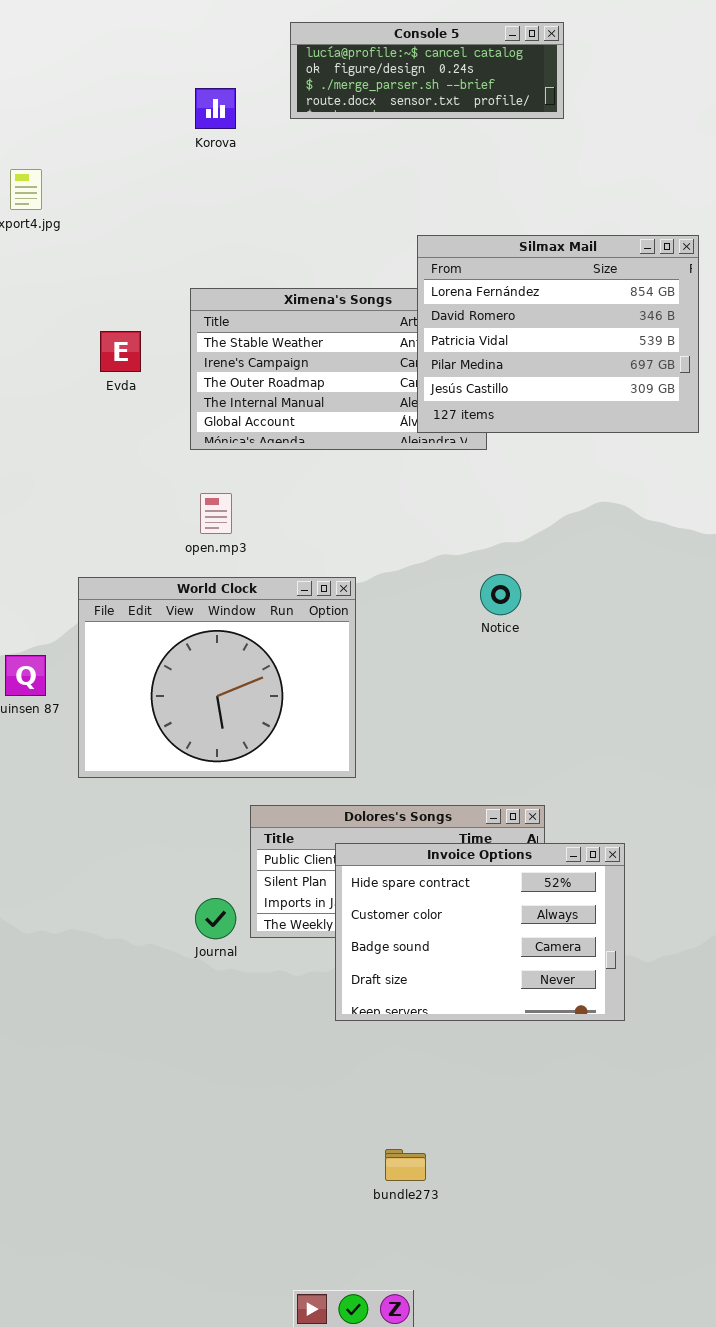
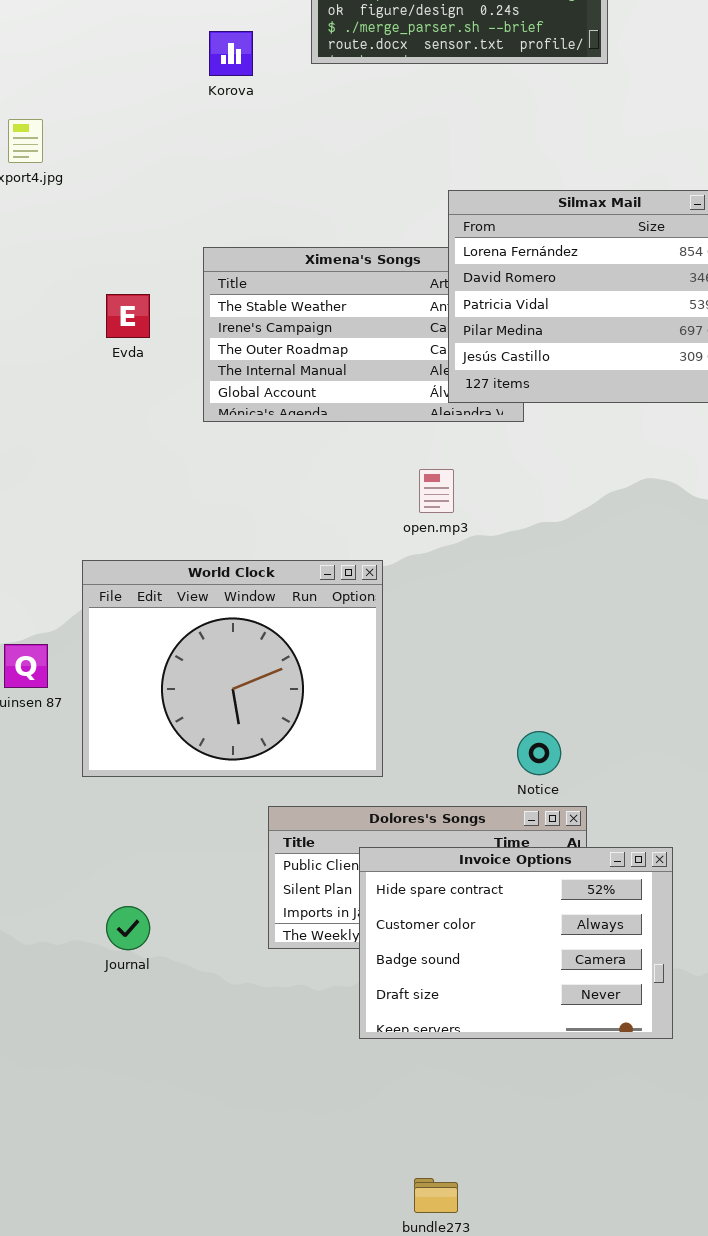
open.mp3: [200,493,232,534] -> [419,469,454,513], moved
Notice: [480,574,521,615] -> [517,731,561,775], moved
Journal: [195,898,236,939] -> [106,906,150,950], moved

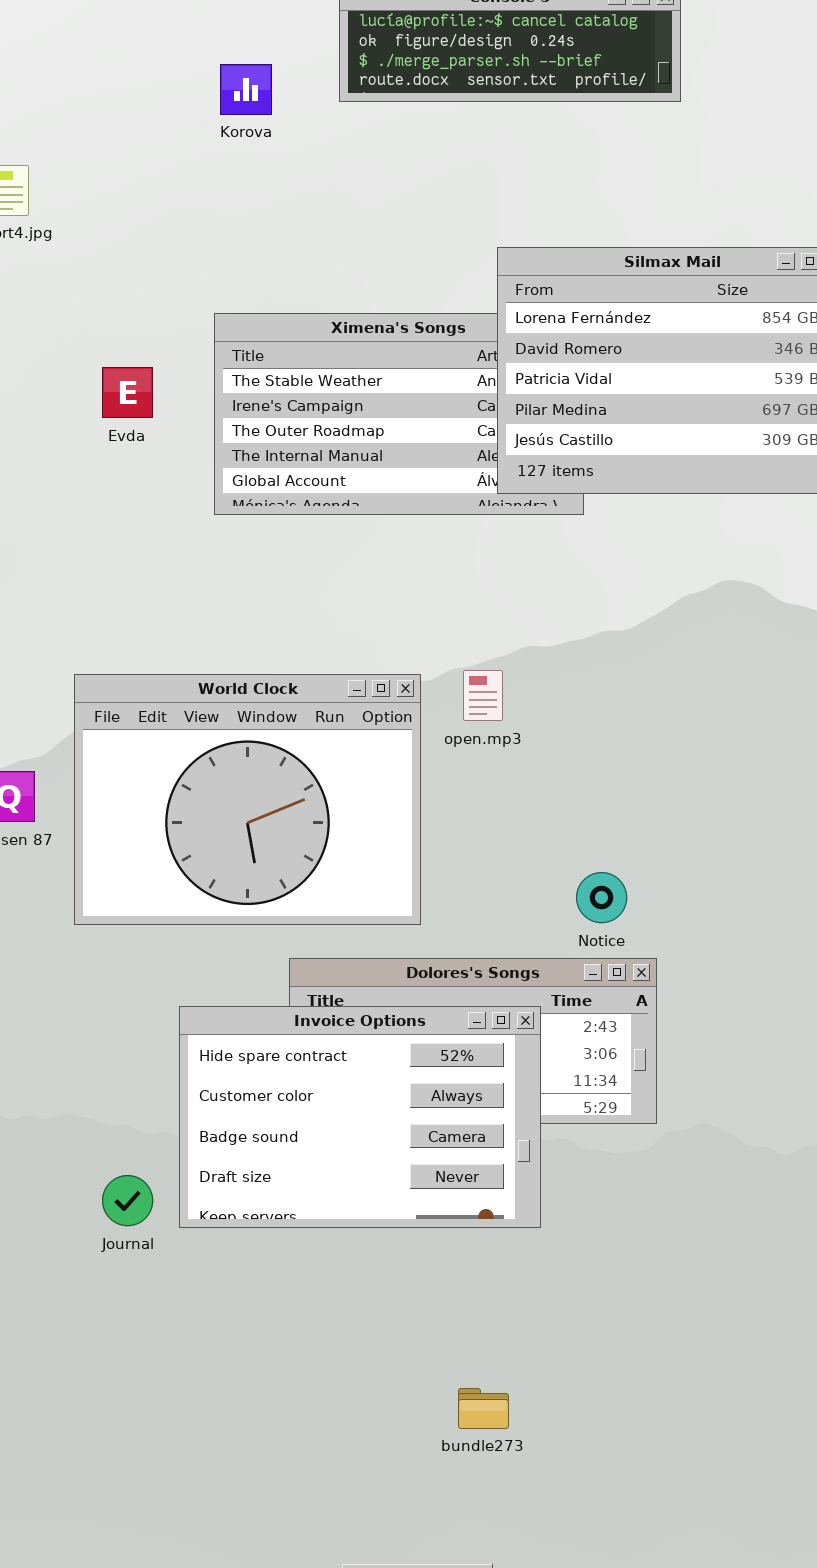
open.mp3: [419,469,454,513] -> [463,670,503,721], moved
Invoice Options: [359,847,673,1039] -> [179,1006,541,1228], moved
Journal: [106,906,150,950] -> [102,1175,153,1226], moved

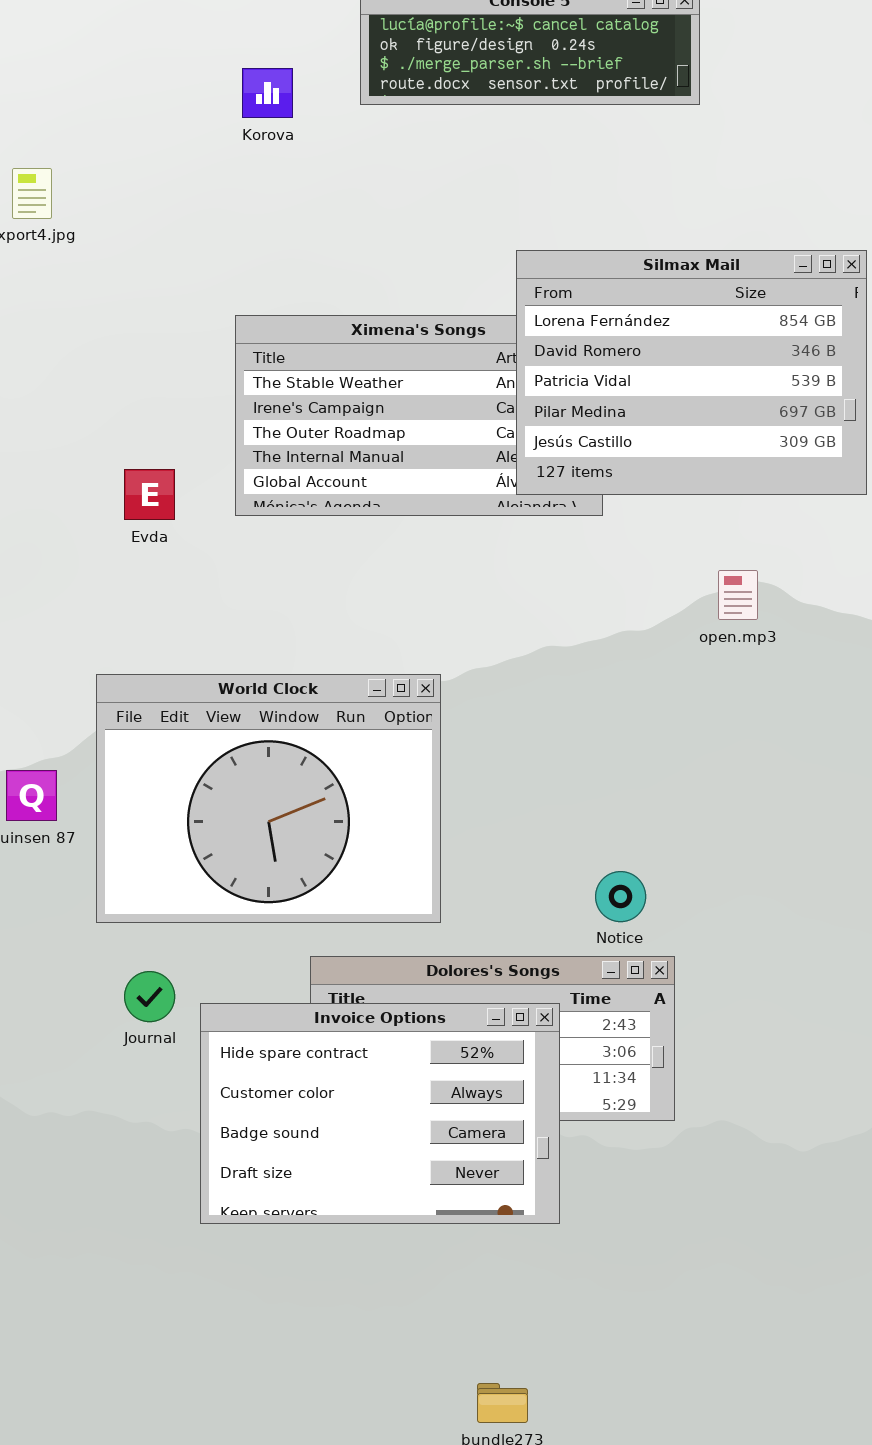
Evda: [102,367,153,418] -> [124,469,175,520], moved
open.mp3: [463,670,503,721] -> [718,570,758,620], moved
Journal: [102,1175,153,1226] -> [124,971,175,1022], moved

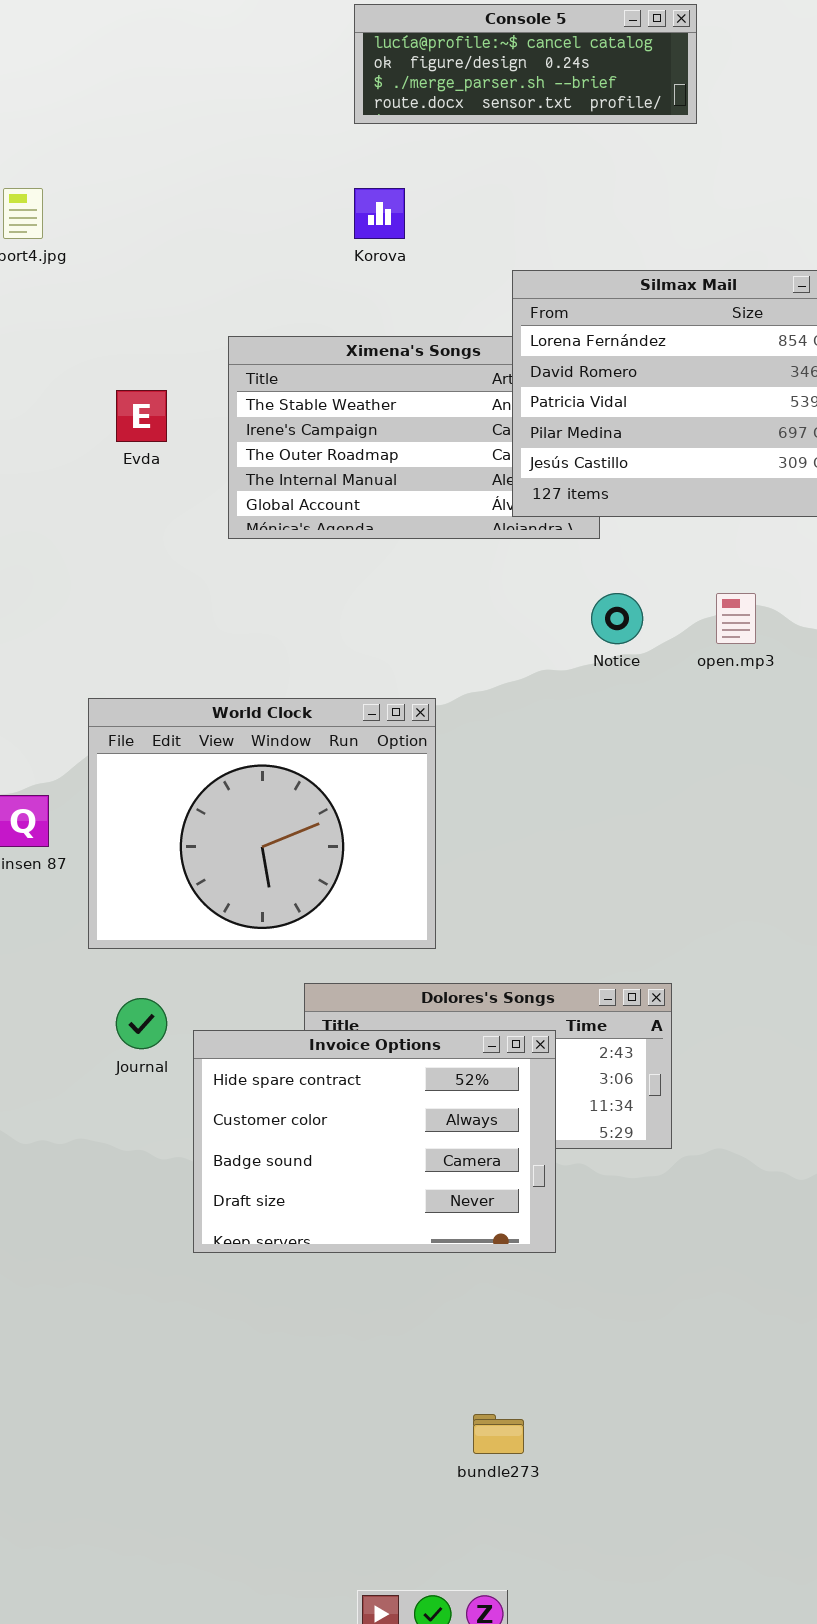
Korova: [242,68,293,118] -> [354,188,405,239], moved
Evda: [124,469,175,520] -> [116,390,167,442], moved
Notice: [595,871,646,922] -> [591,593,643,644], moved

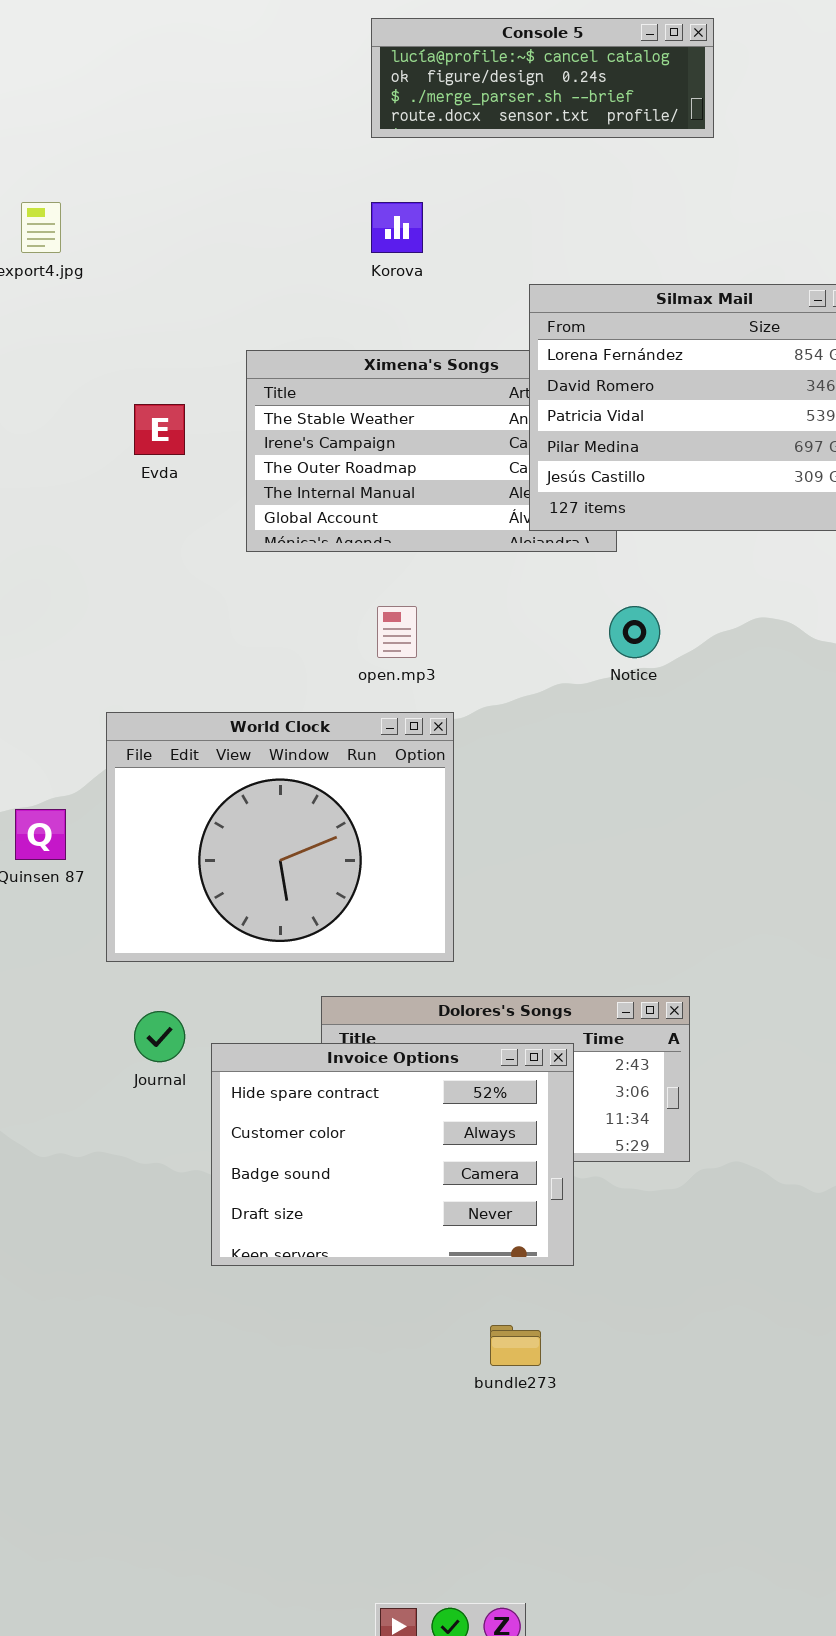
open.mp3: [716,593,756,644] -> [377,606,417,658], moved
bundle273: [473,1414,524,1454] -> [490,1325,541,1366], moved

